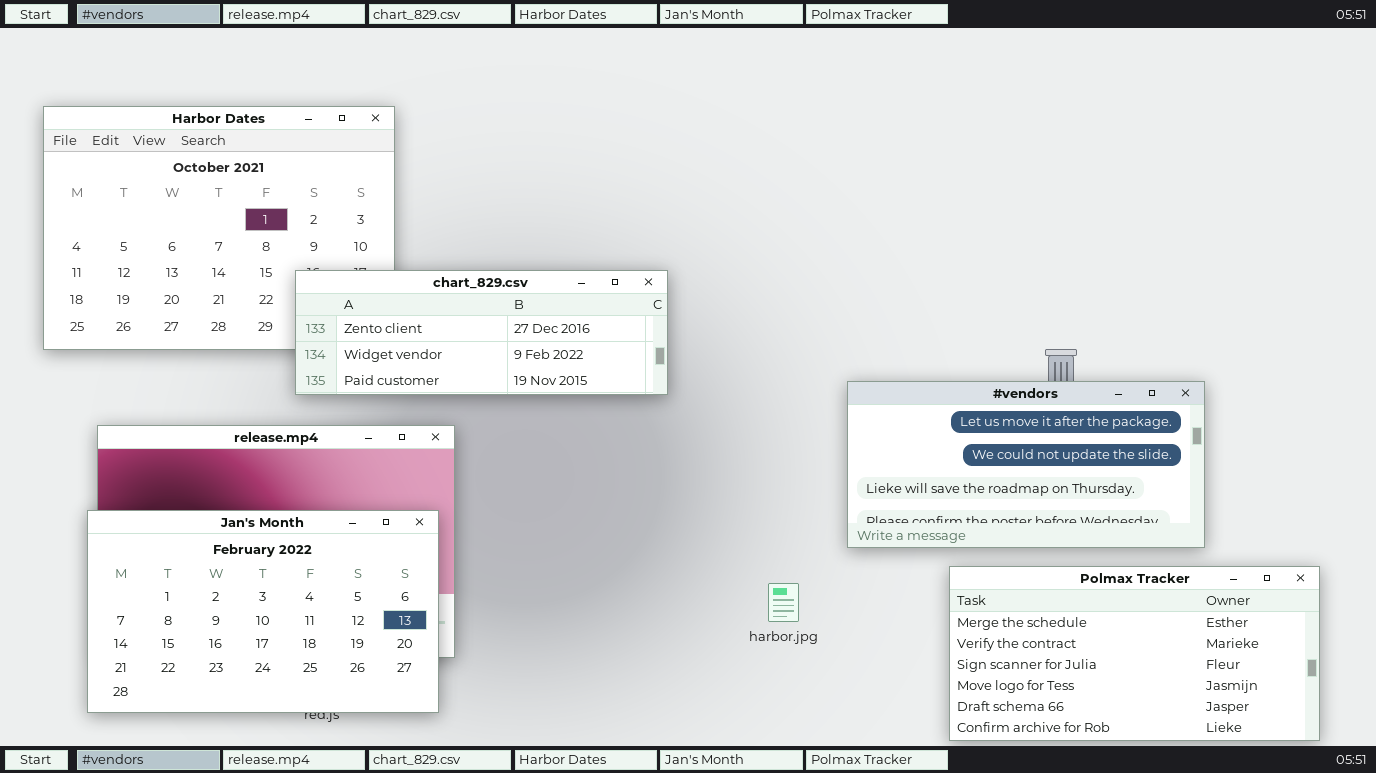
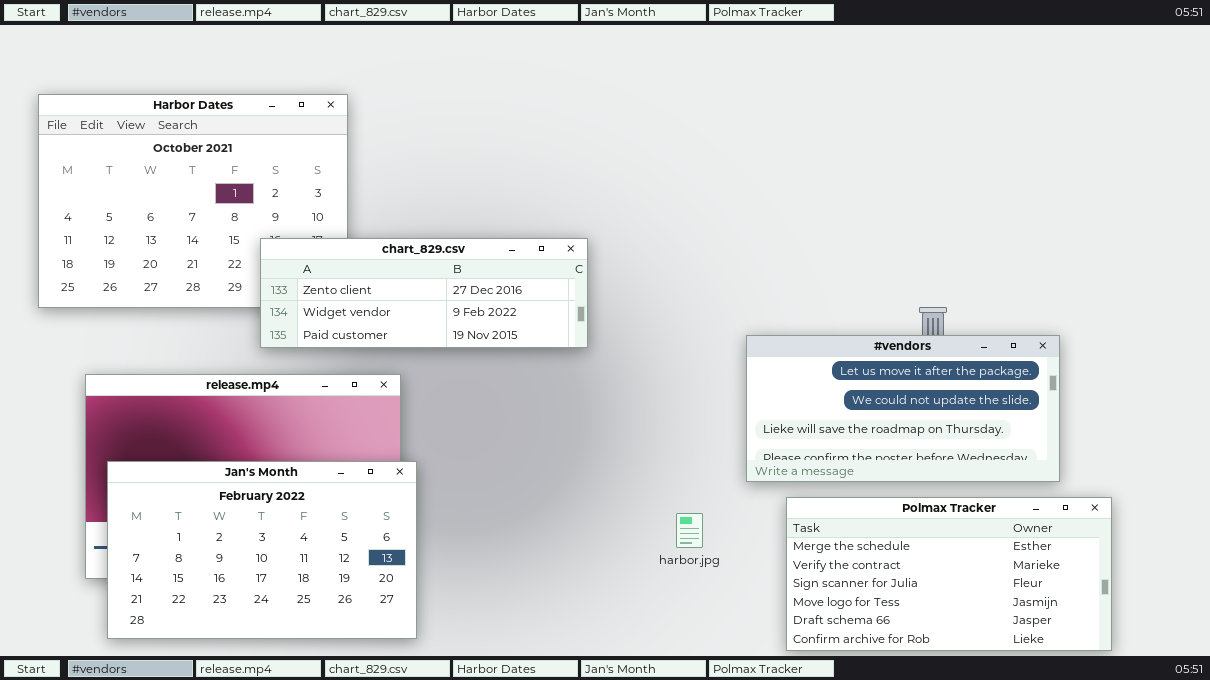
Jan's Month: [87,510,439,713] -> [107,461,417,639], moved
Polmax Tracker: [949,566,1320,741] -> [786,497,1112,651], moved

